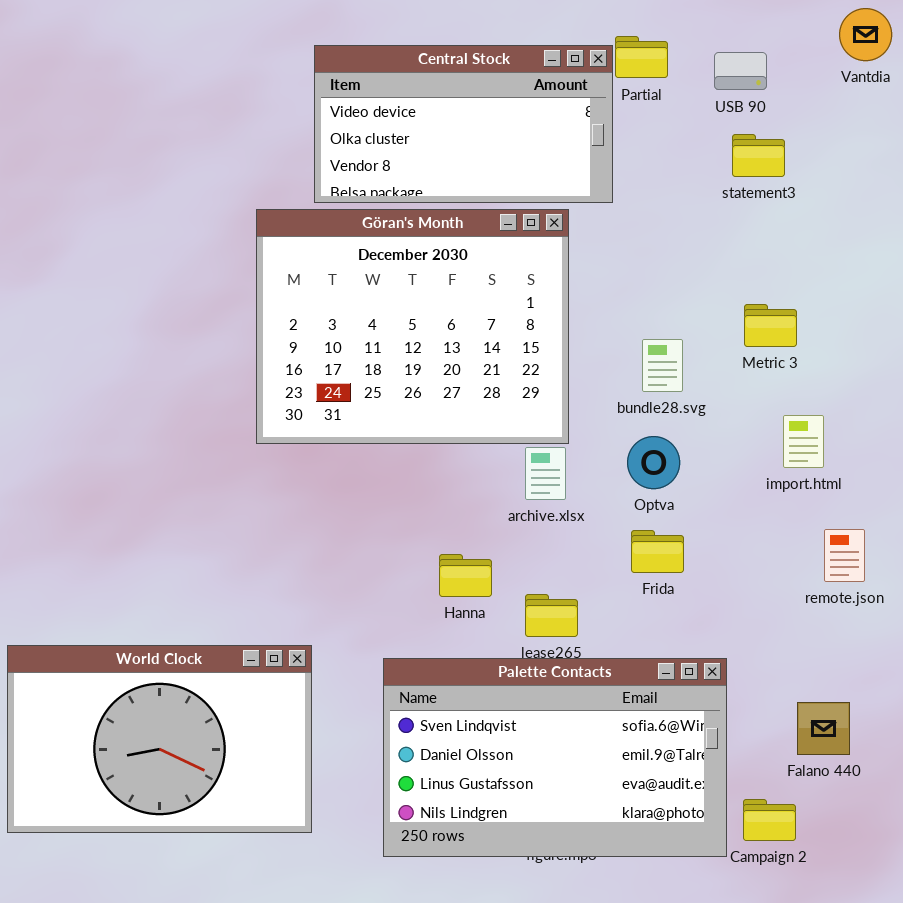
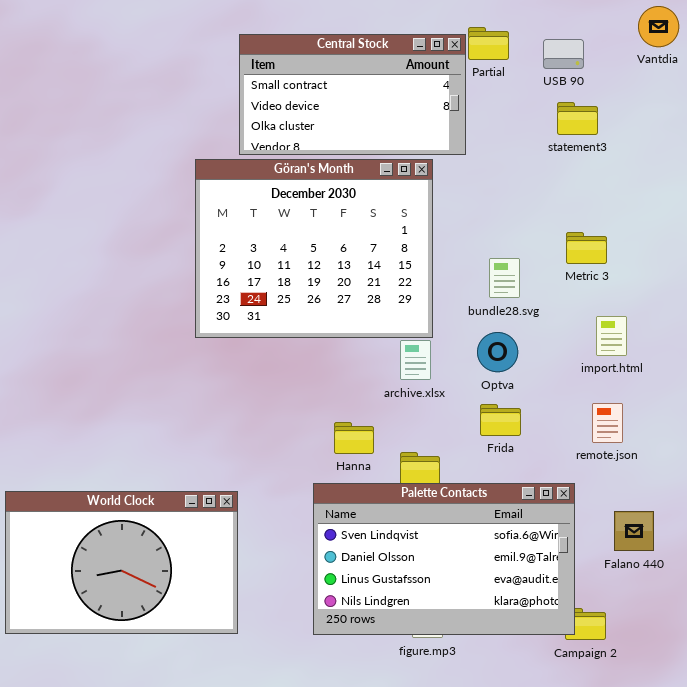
Central Stock: [314,45,613,203] -> [239,34,466,155], scrolled up 1 row
remote.json: [824,529,865,582] -> [592,403,623,443], moved
Palette Contacts: [383,658,727,857] -> [313,483,575,635], moved
Falano 440: [797,702,850,755] -> [614,511,654,551], moved

